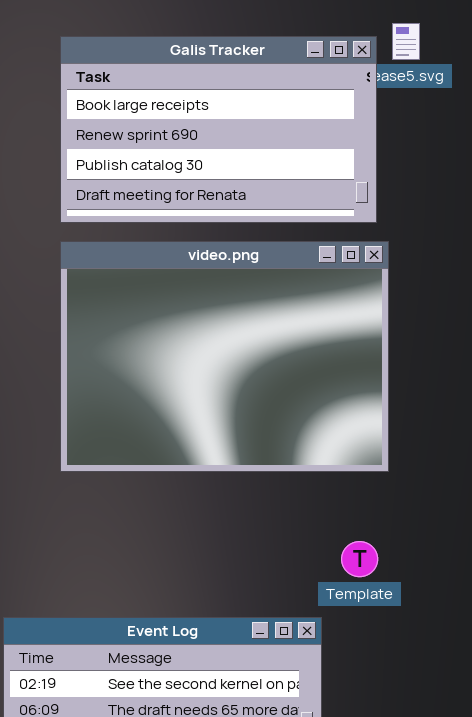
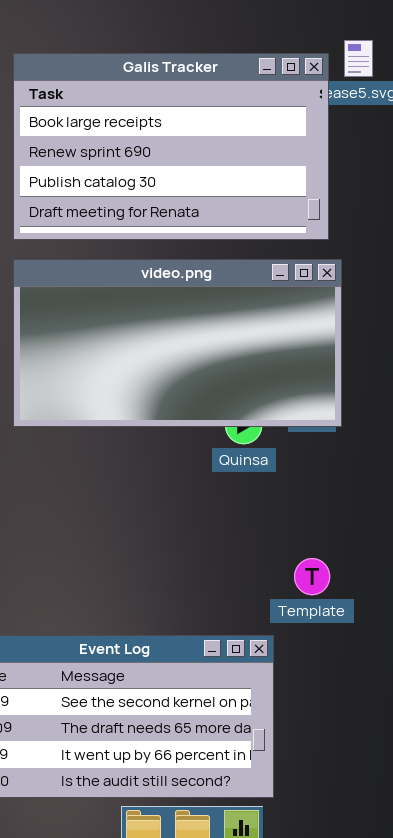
video.png: [60,241,389,472] -> [13,259,342,427], resized

